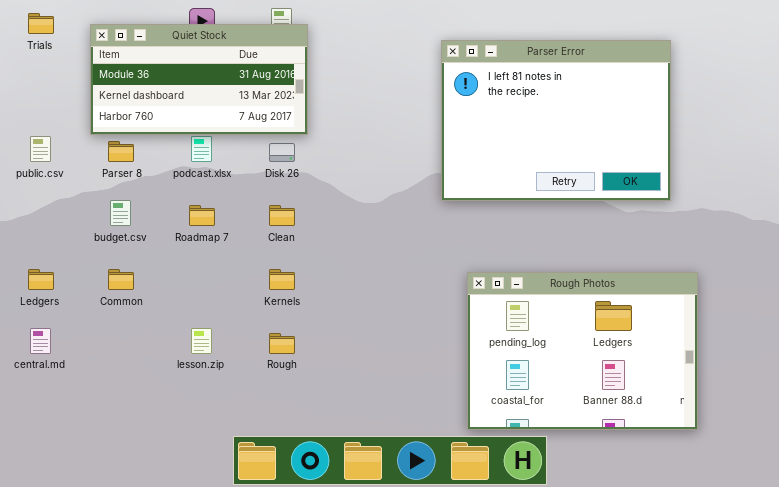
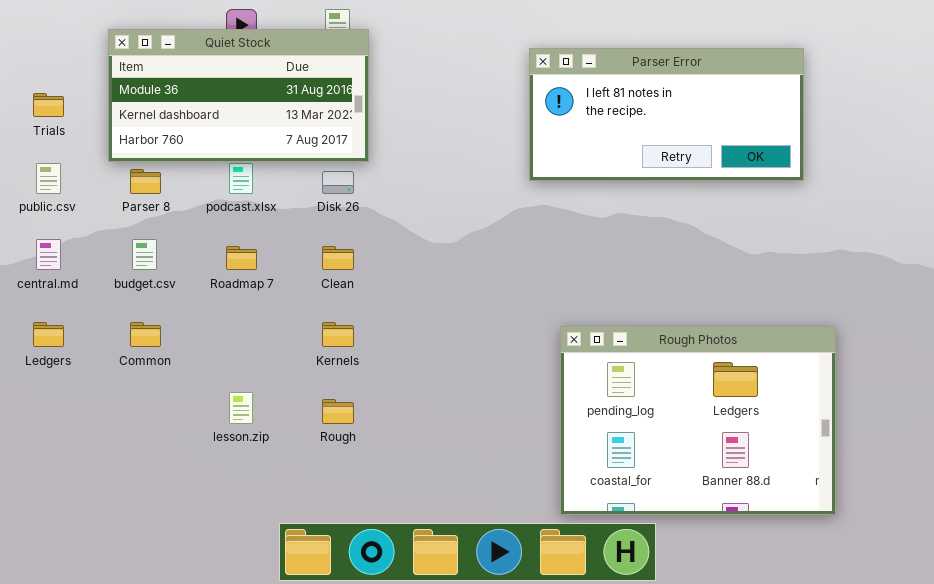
Trials: [28,13,54,34] -> [33,93,64,117], moved
Parser Error: [441,40,671,201] -> [529,48,804,181], resized
central.md: [30,328,51,354] -> [36,239,61,270], moved

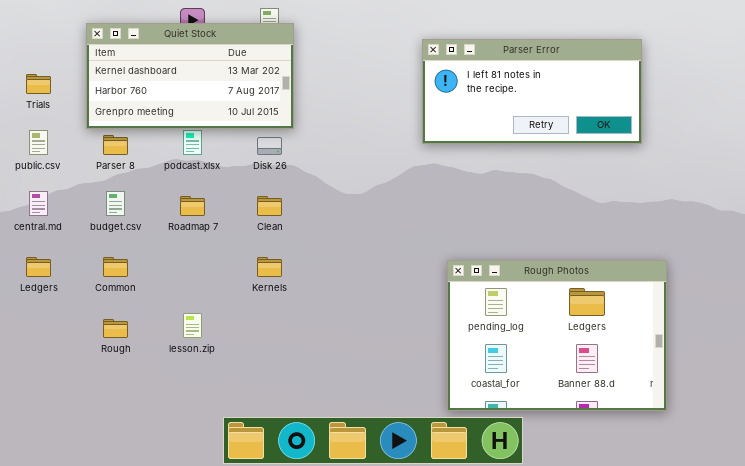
Quiet Stock: [108,29,369,162] -> [86,23,294,129], scrolled down 1 row
Rough: [322,399,354,424] -> [103,319,128,338], moved

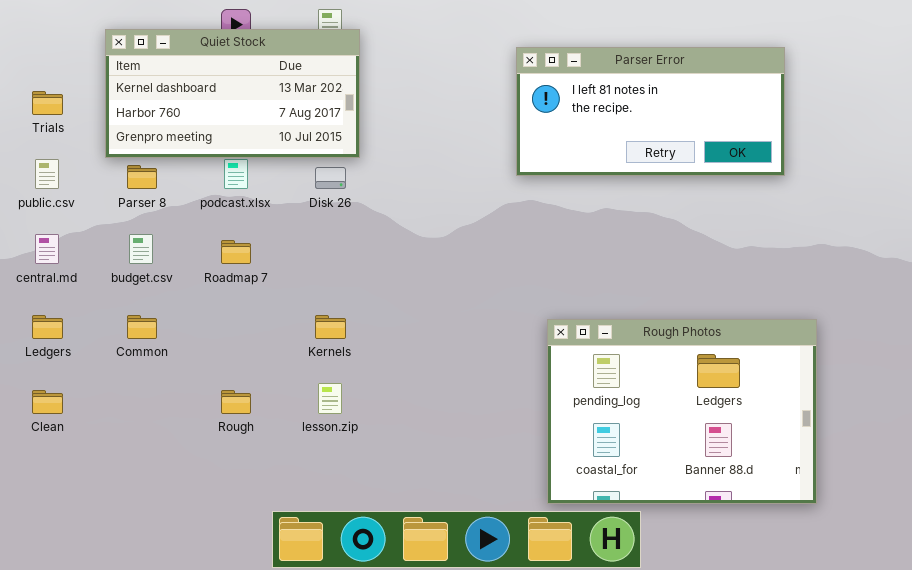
Clean: [257,196,282,216] -> [32,390,63,414], moved
lesson.zip: [183,313,202,338] -> [318,383,342,414], moved
Rough: [103,319,128,338] -> [221,390,251,414], moved

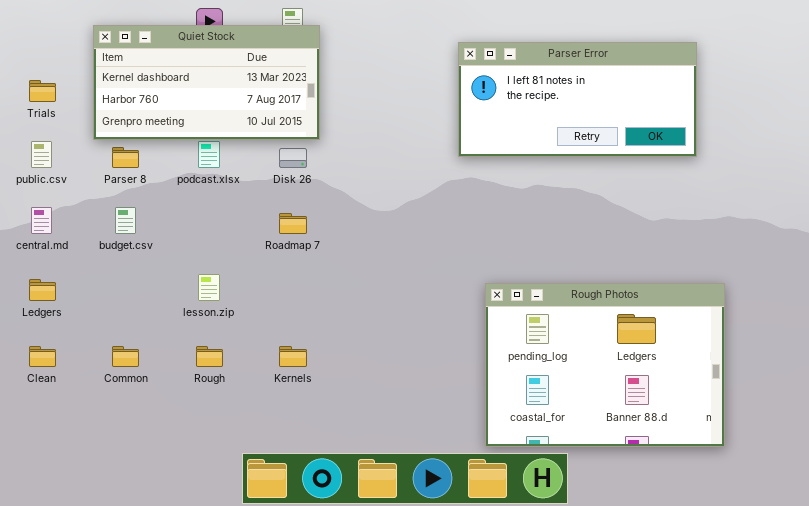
Roadmap 7: [221,240,251,264] -> [279,213,307,234], moved
Common: [127,315,157,339] -> [112,346,139,367], moved
Kernels: [315,315,346,339] -> [279,346,307,367], moved
lesson.zip: [318,383,342,414] -> [198,274,220,301], moved

